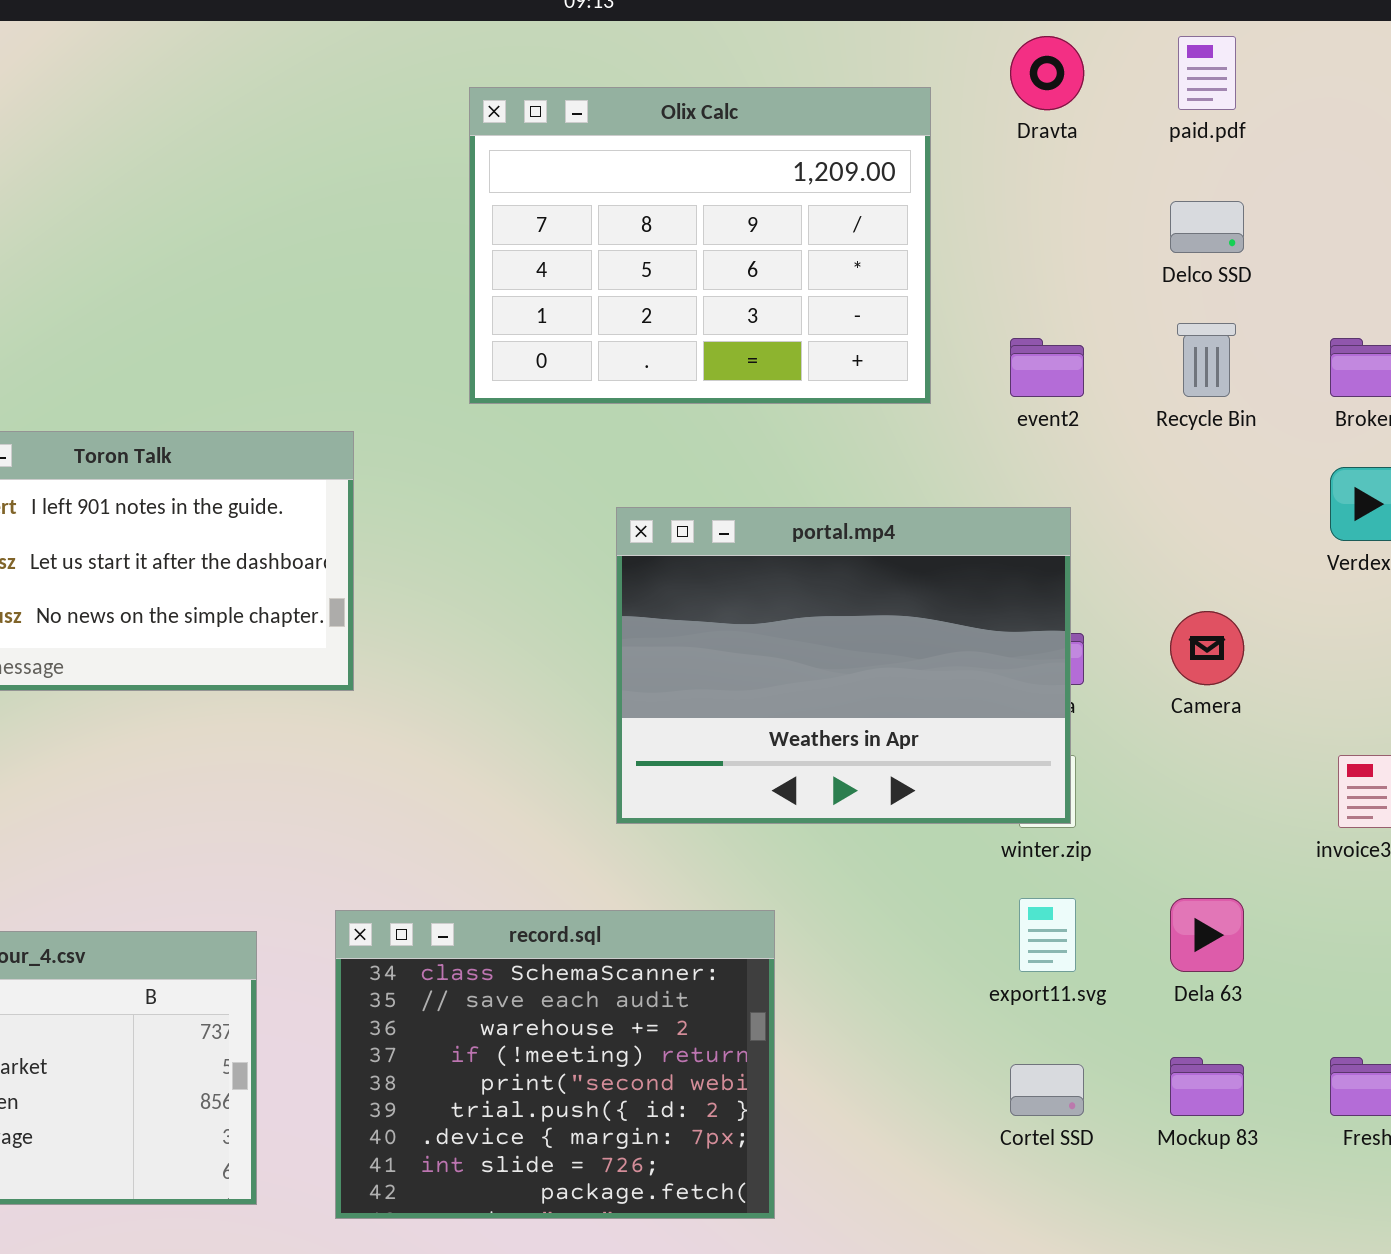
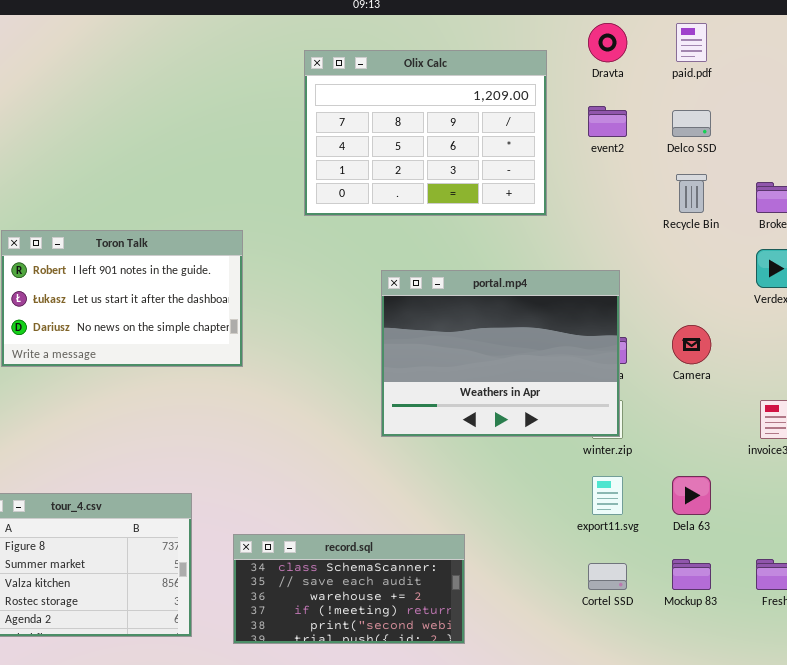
event2: [1010,338,1084,397] -> [588,106,627,137], moved
record.sql: [335,910,775,1219] -> [233,534,465,644], resized

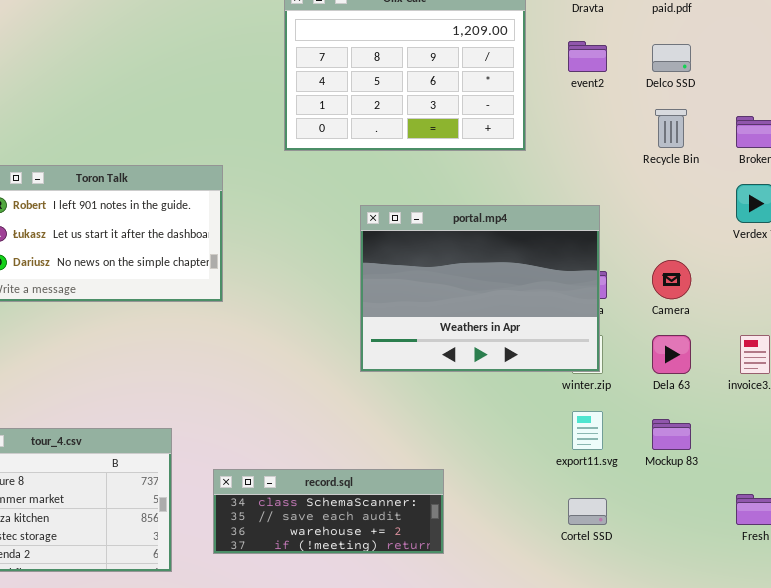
Dela 63: [672,476,711,515] -> [652,335,691,374], moved
record.sql: [233,534,465,644] -> [213,469,444,554], resized
Mockup 83: [672,559,711,590] -> [652,419,691,450], moved

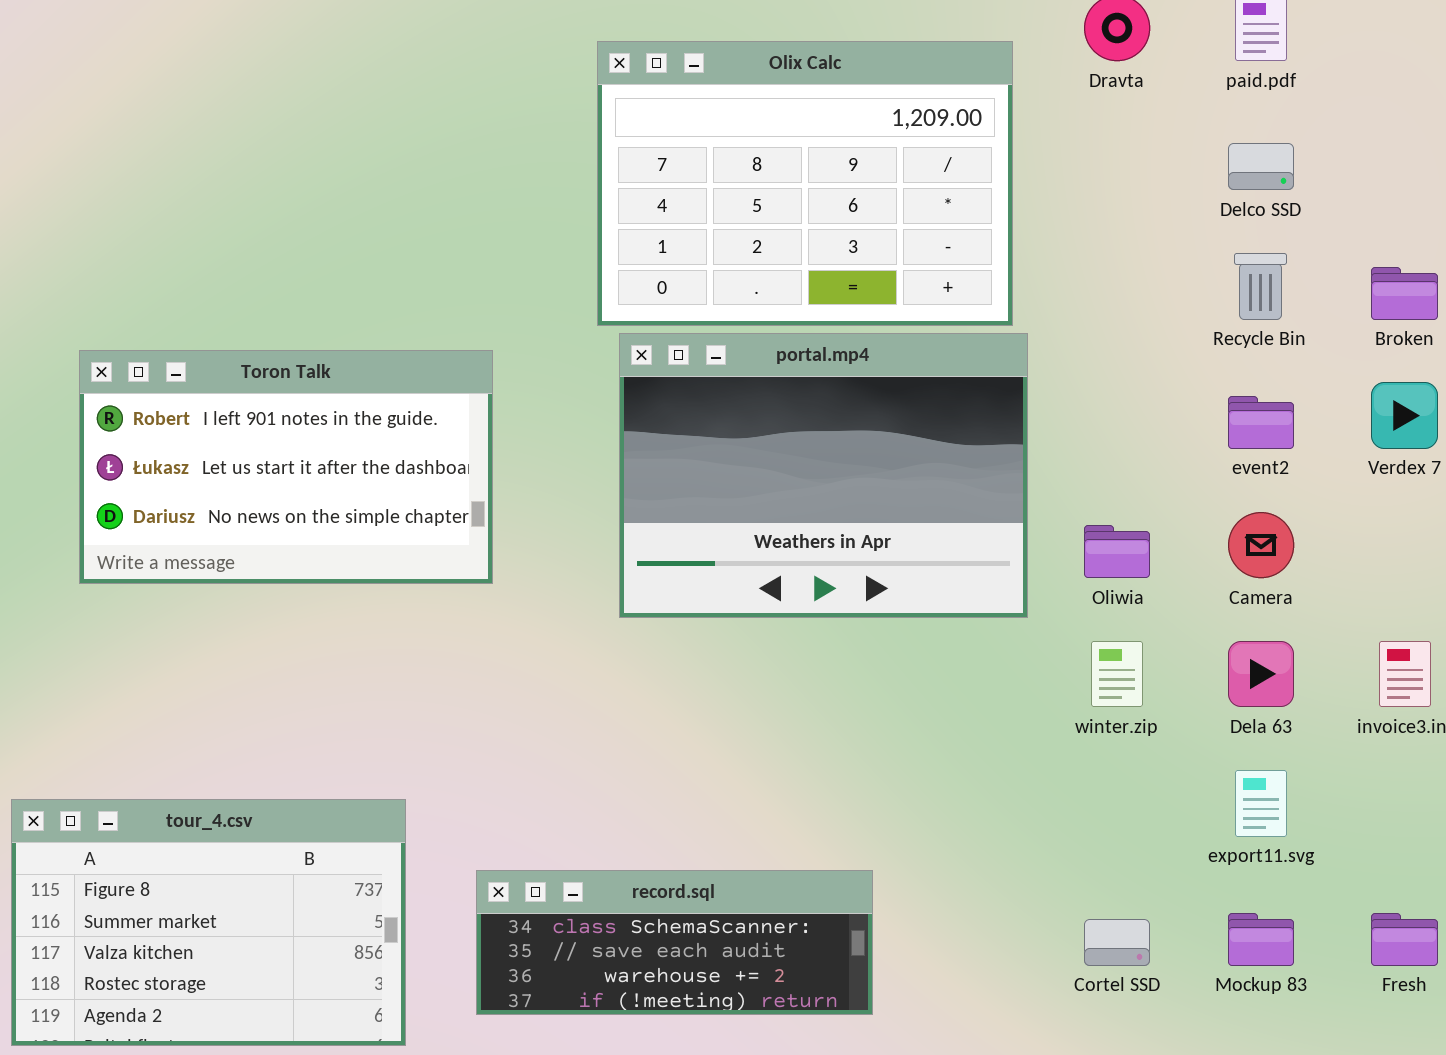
event2: [568,41,607,72] -> [1228,396,1294,449], moved
portal.mp4: [360,205,600,372] -> [619,333,1028,618], moved
export11.svg: [572,411,603,450] -> [1235,770,1287,837], moved
Mockup 83: [652,419,691,450] -> [1228,913,1294,966], moved

